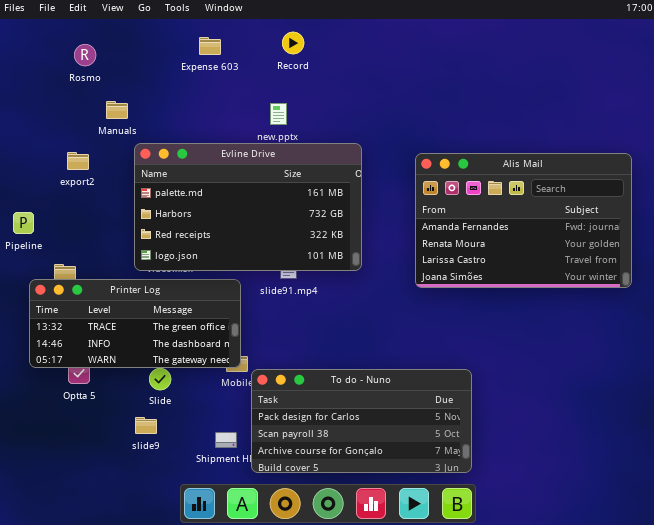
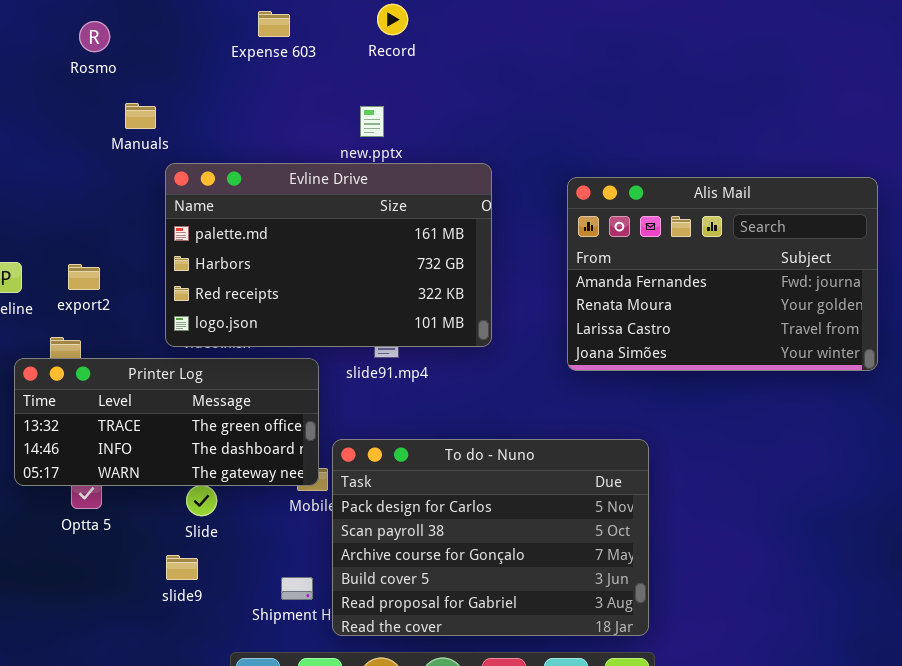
export2: [67,152,89,170] -> [68,264,100,290], moved
To do - Nuno: [251,369,472,473] -> [332,439,649,636], resized

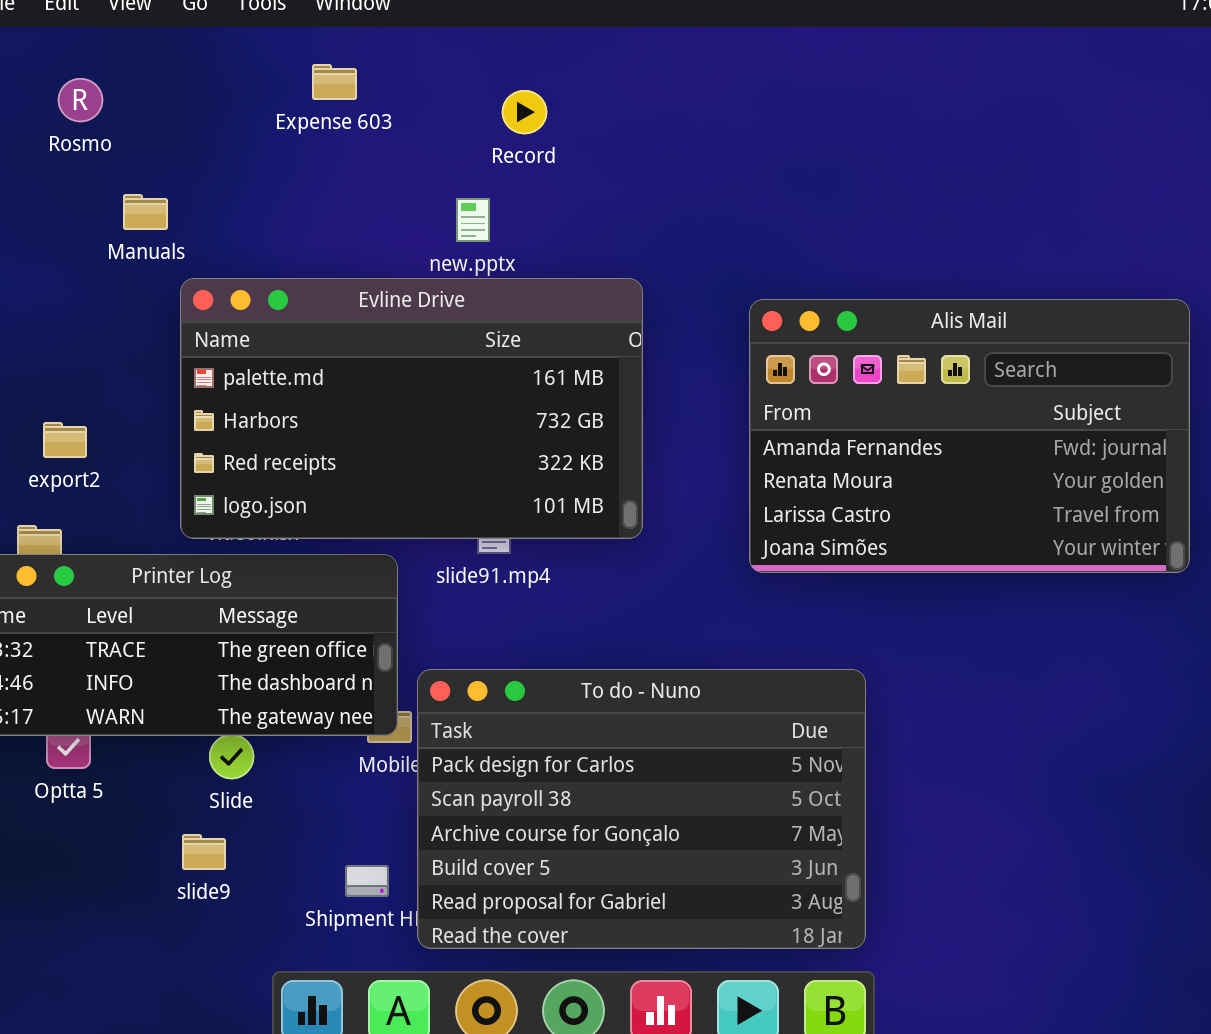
Record: [377,4,408,35] -> [502,90,547,134], moved

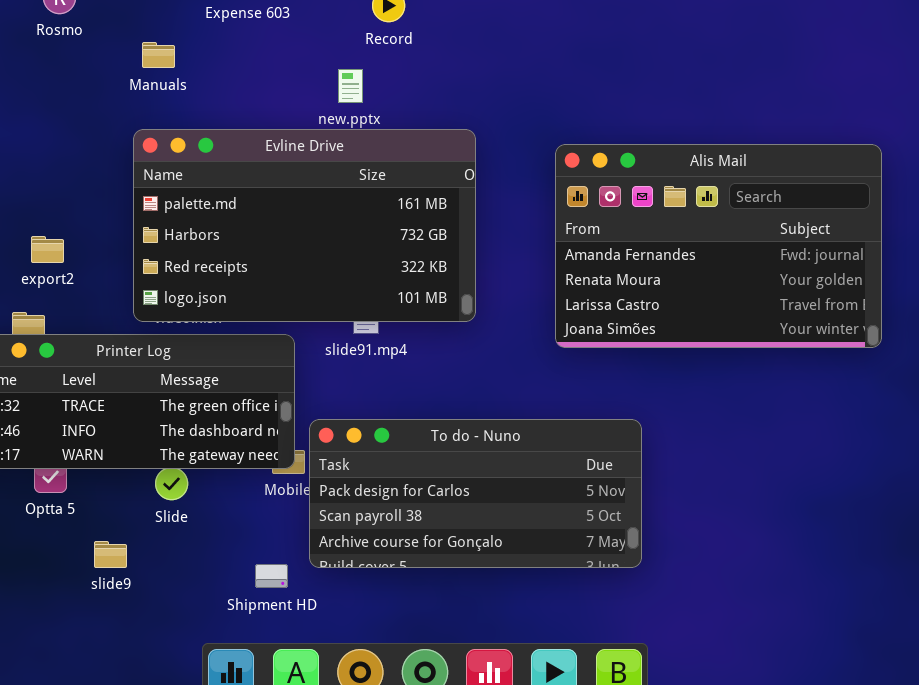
Manuals: [123,194,168,230] -> [142,42,175,68], moved
To do - Nuno: [417,669,866,949] -> [309,419,642,568], resized
slide9: [182,834,226,870] -> [94,541,127,568], moved

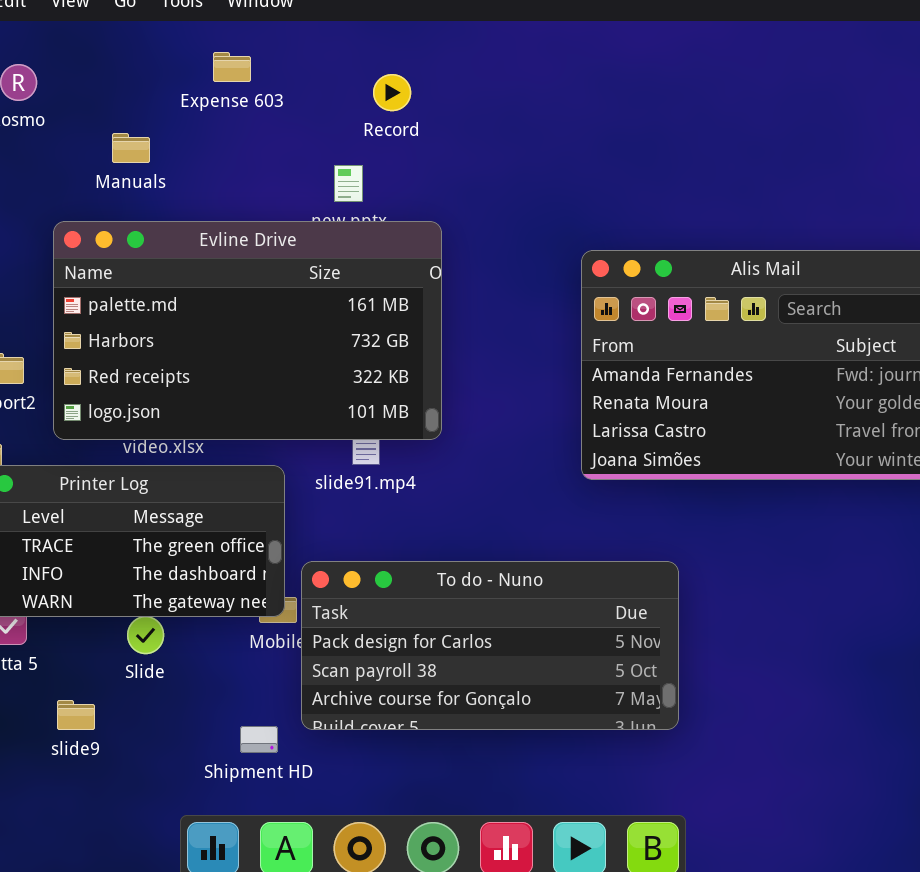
Evline Drive: [133,129,476,322] -> [53,221,442,440], moved

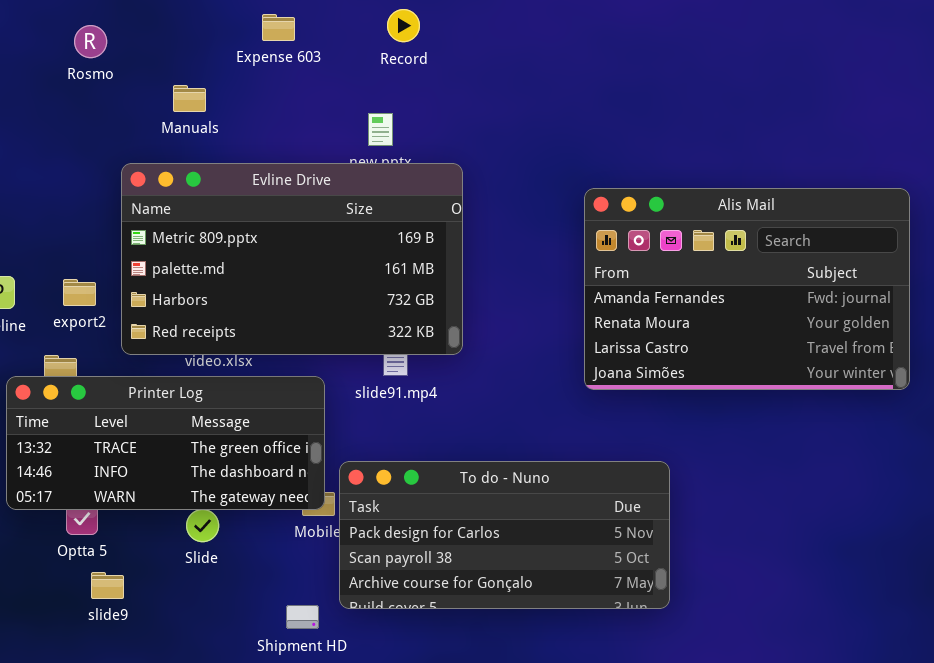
Record: [373,74,411,111] -> [387,9,420,42], moved
Evline Drive: [53,221,442,440] -> [121,163,463,355], scrolled up 1 row
slide9: [57,700,95,730] -> [91,572,124,599], moved

